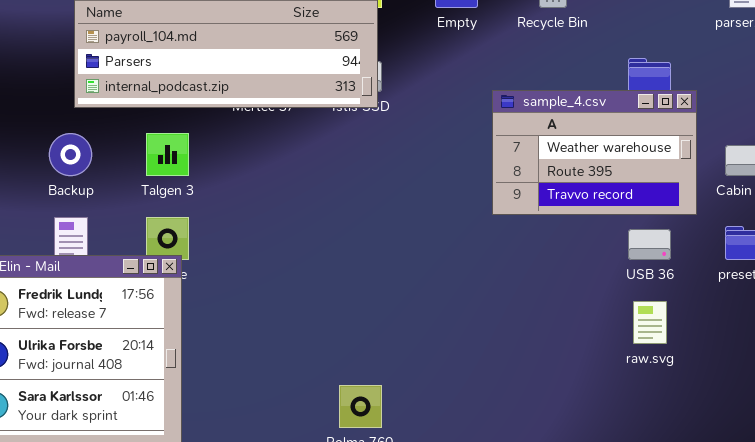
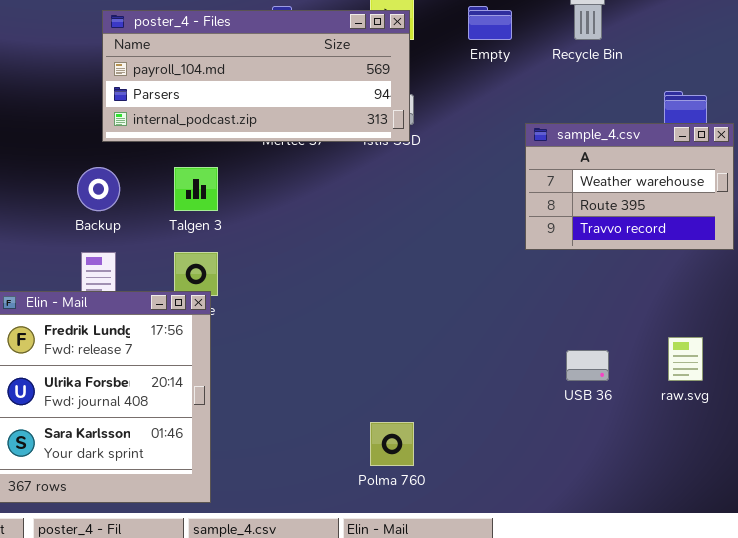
USB 36: [628,229,671,260] -> [566,350,609,381], moved

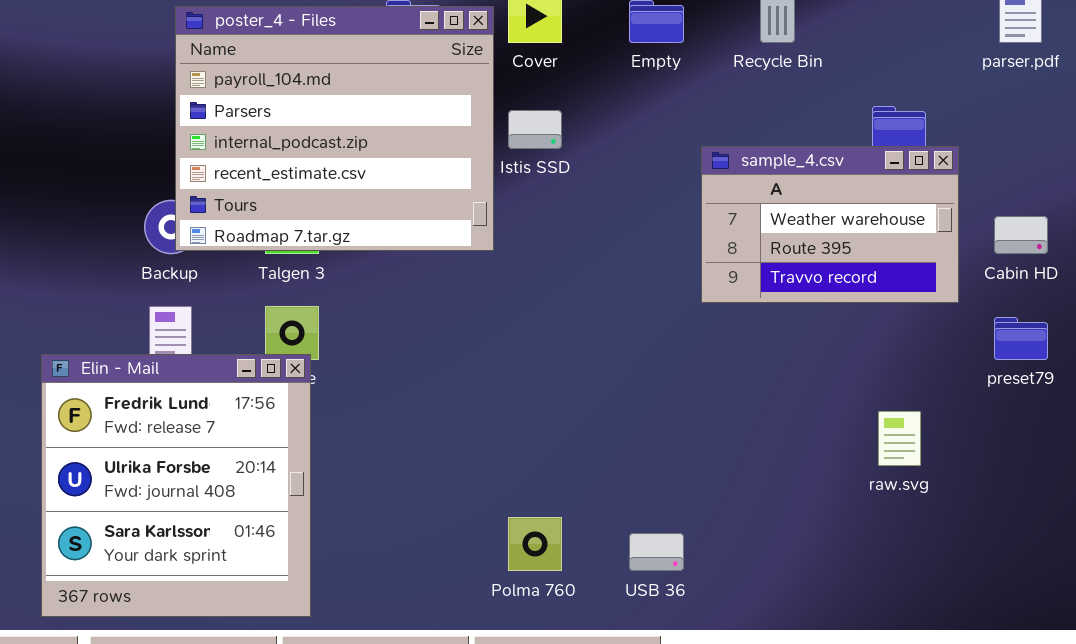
poster_4 - Files: [102,10,410,142] -> [175,6,494,251], resized
USB 36: [566,350,609,381] -> [629,533,684,571], moved

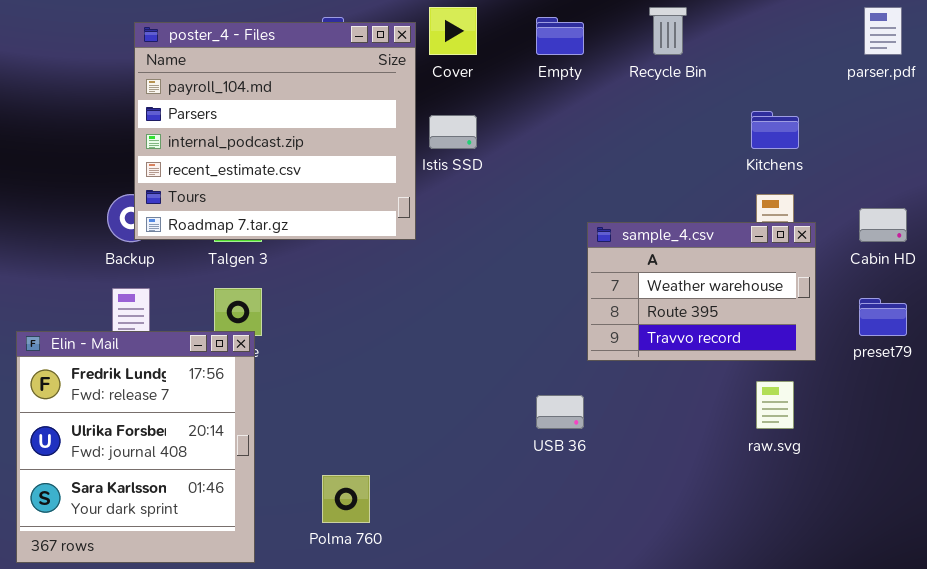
sample_4.csv: [701,146,959,303] -> [587,222,816,361], moved
Polma 760: [508,517,562,571] -> [322,475,370,523], moved
USB 36: [629,533,684,571] -> [536,395,584,429], moved

